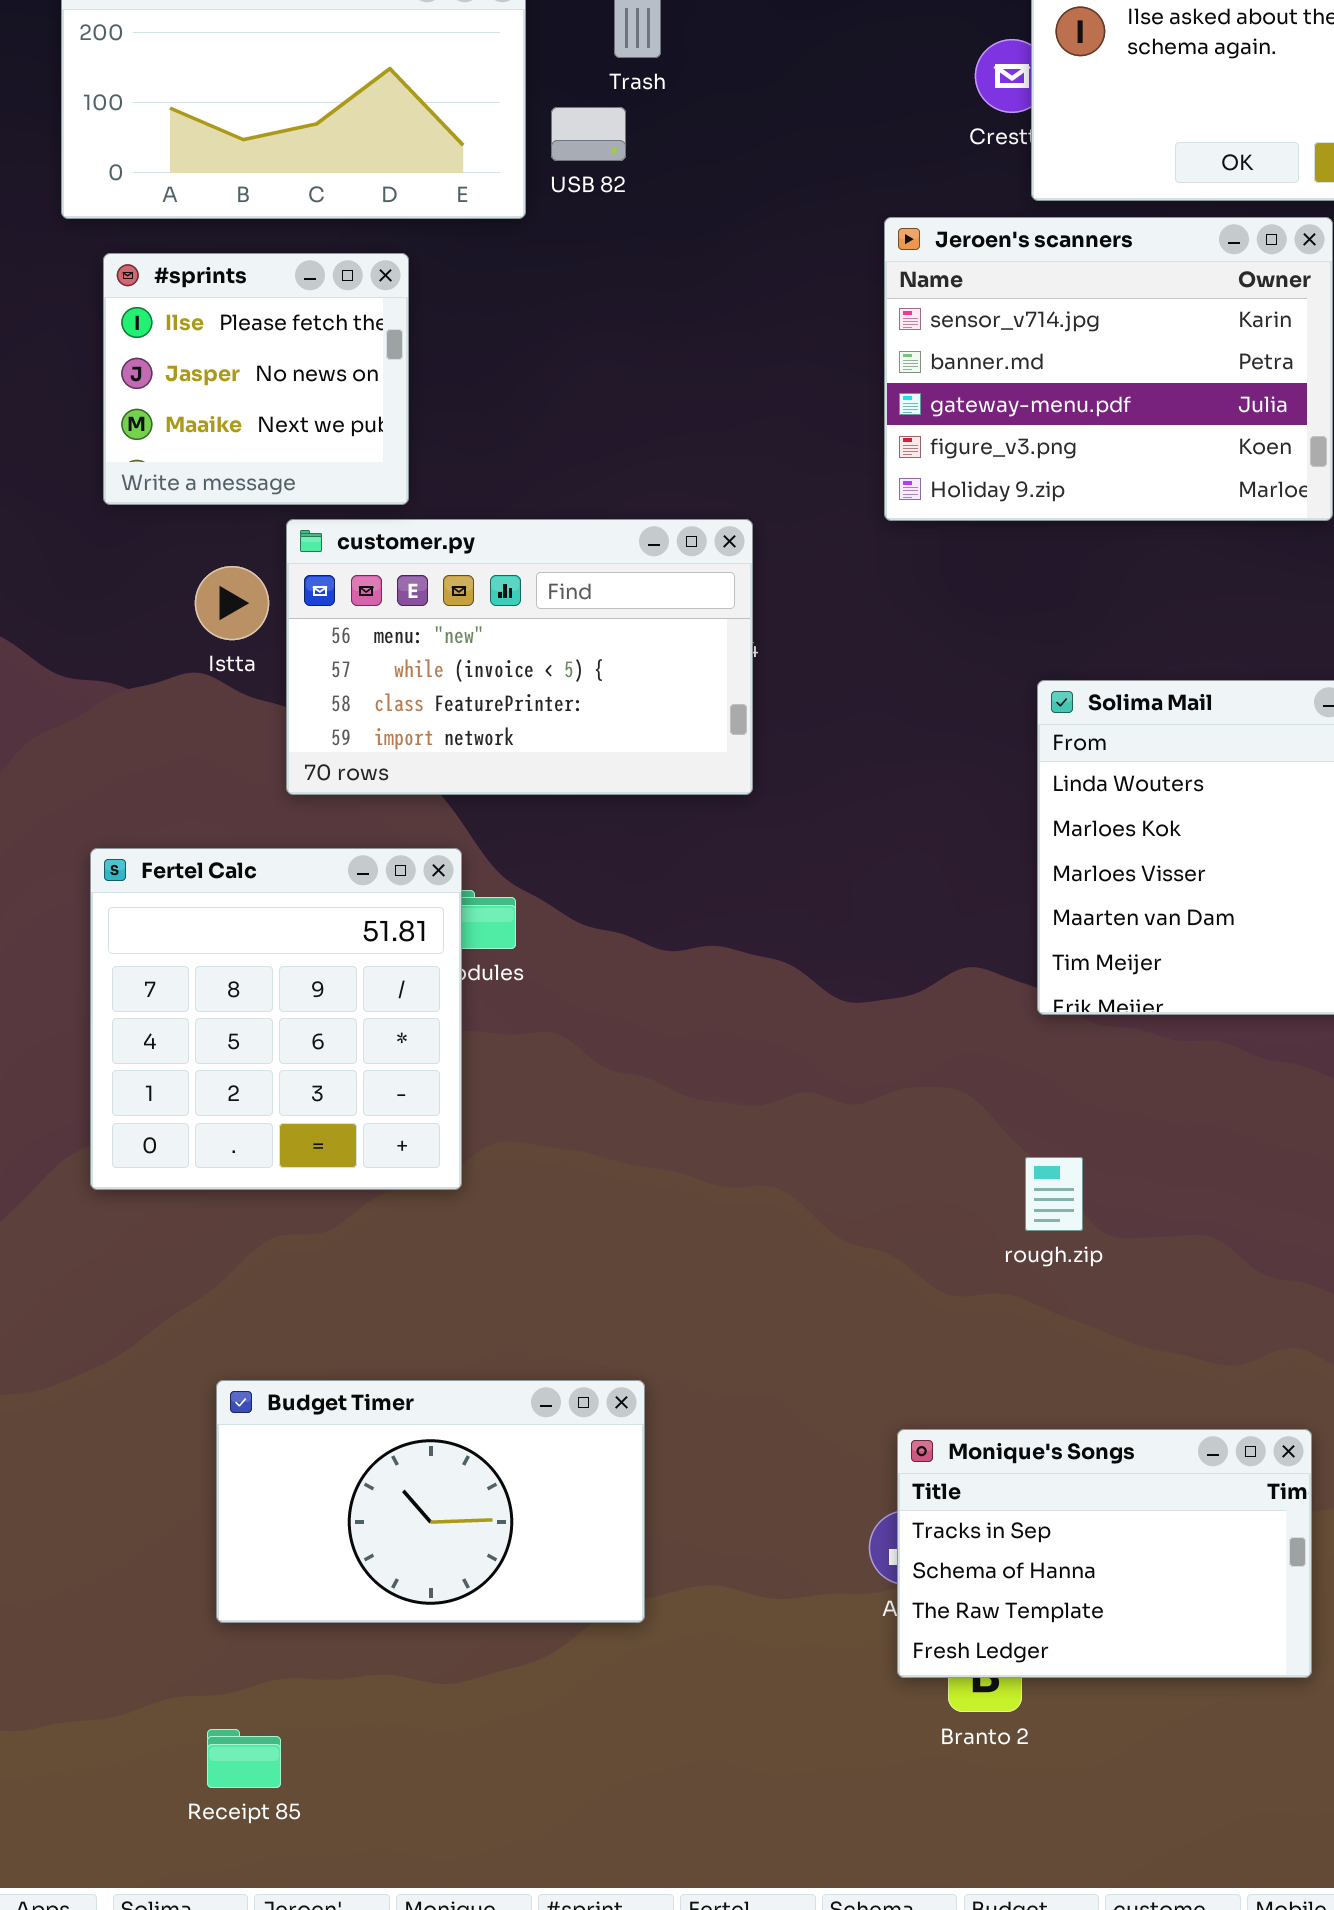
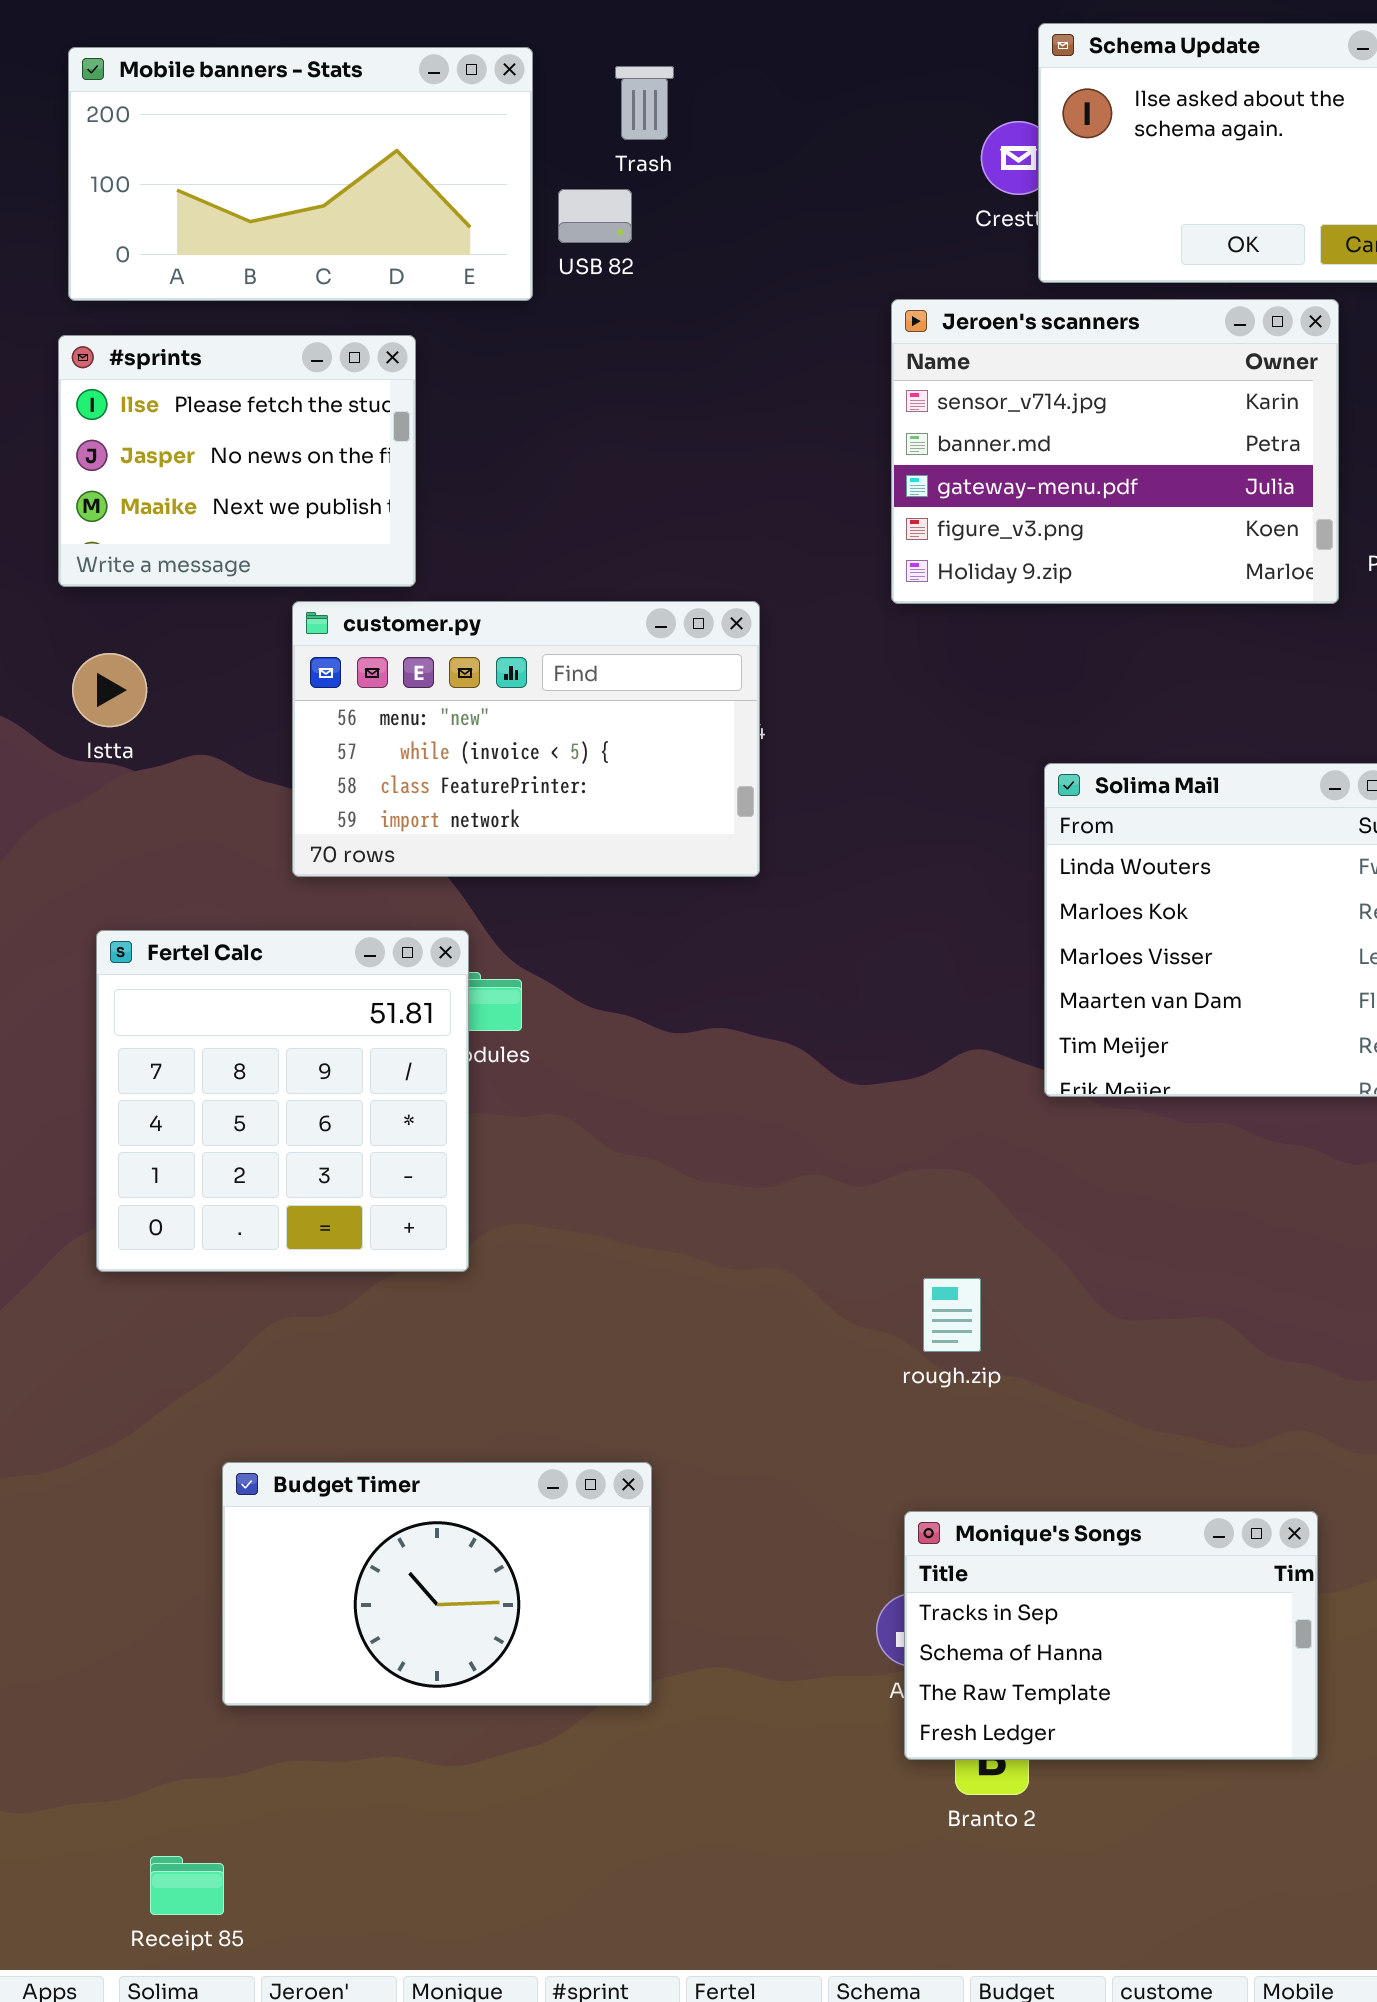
#sprints: [103,253,409,505] -> [58,335,416,587], resized
Istta: [195,566,269,640] -> [72,653,147,727], moved
rough.zip: [1025,1157,1083,1231] -> [923,1278,981,1352], moved
Receipt 85: [207,1729,281,1788] -> [150,1856,224,1915], moved

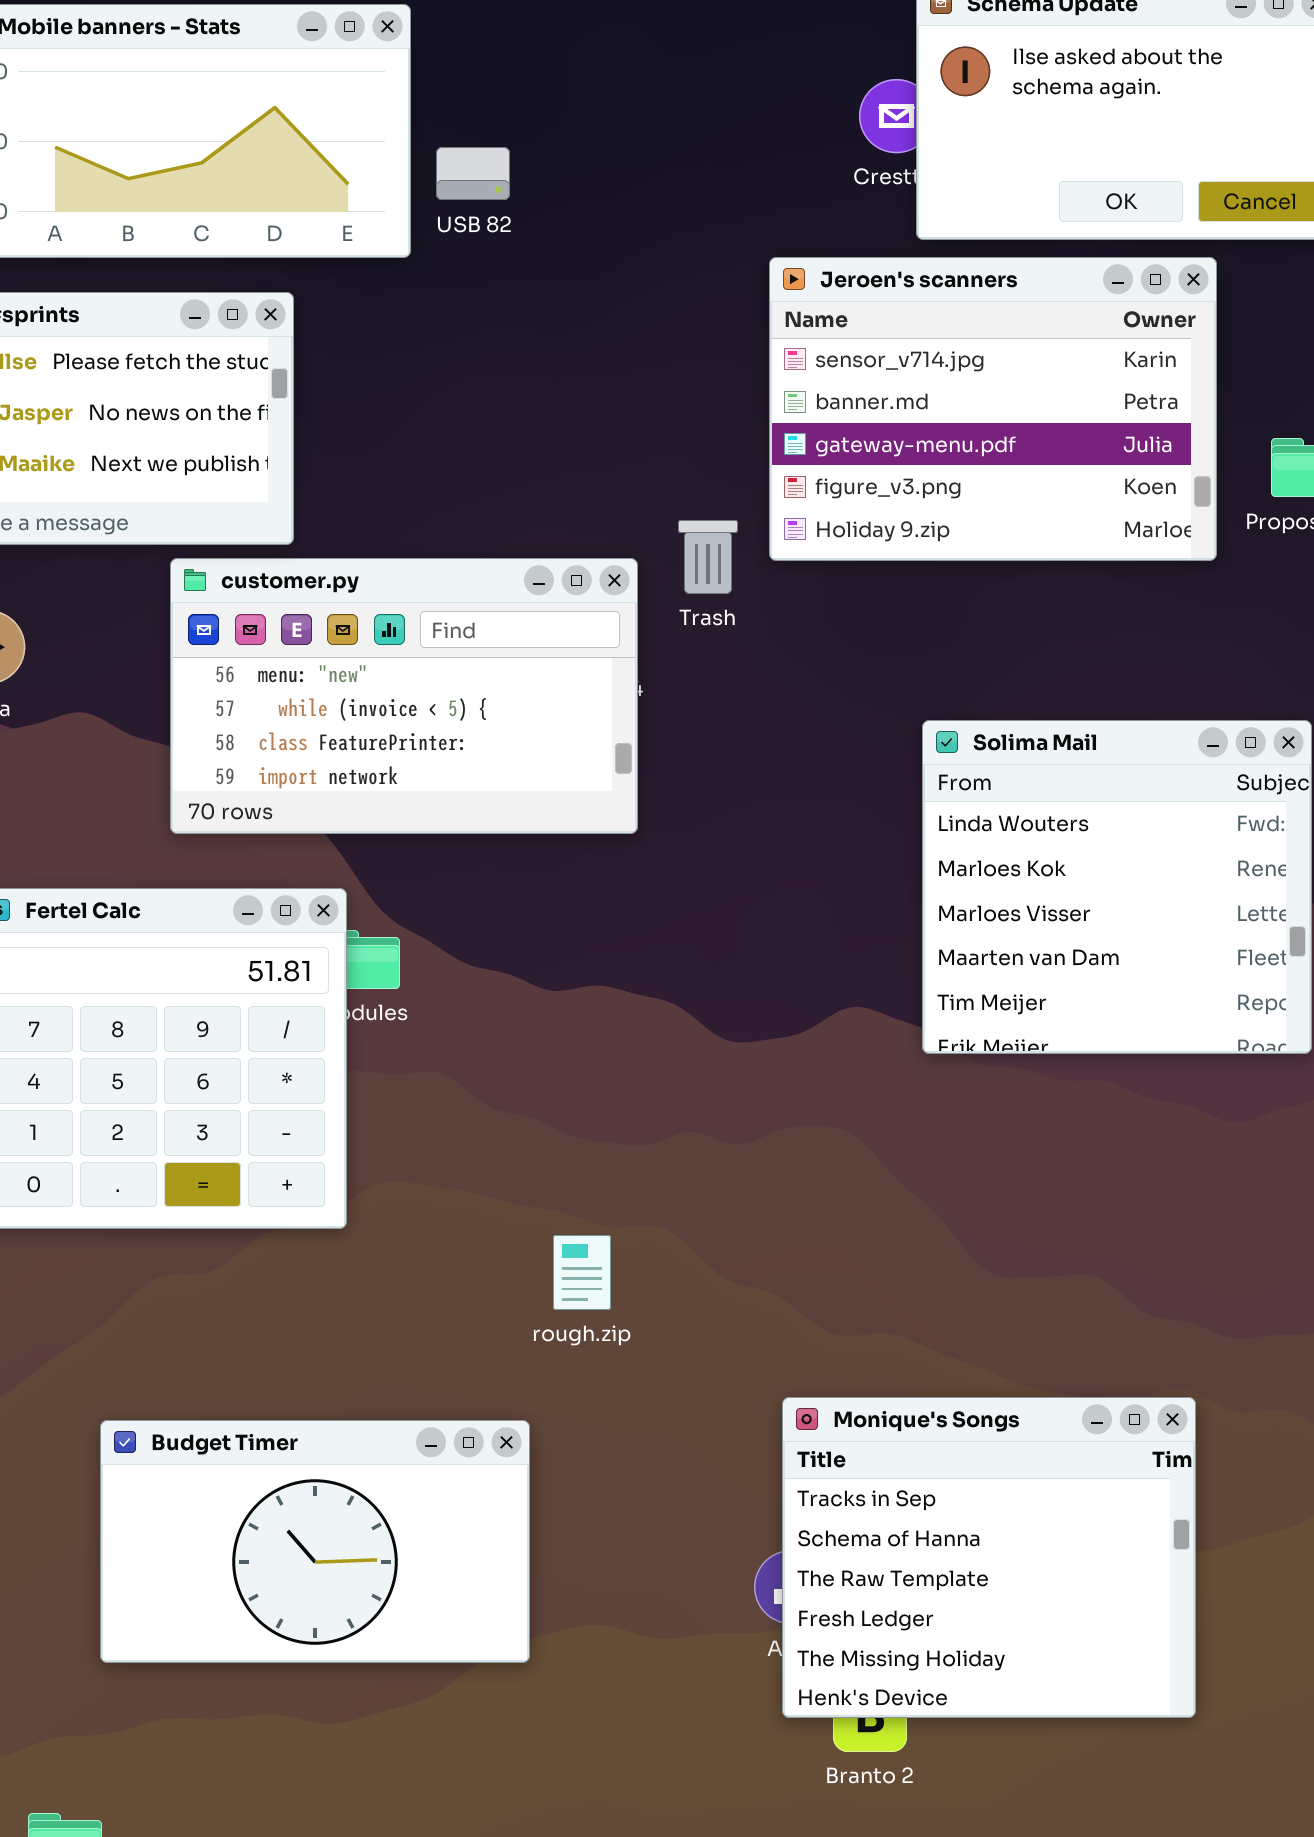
Trash: [615,66,674,140] -> [678,520,738,594], moved
rough.zip: [923,1278,981,1352] -> [553,1235,611,1310], moved
Monique's Songs: [904,1511,1318,1760] -> [782,1397,1196,1718], resized

